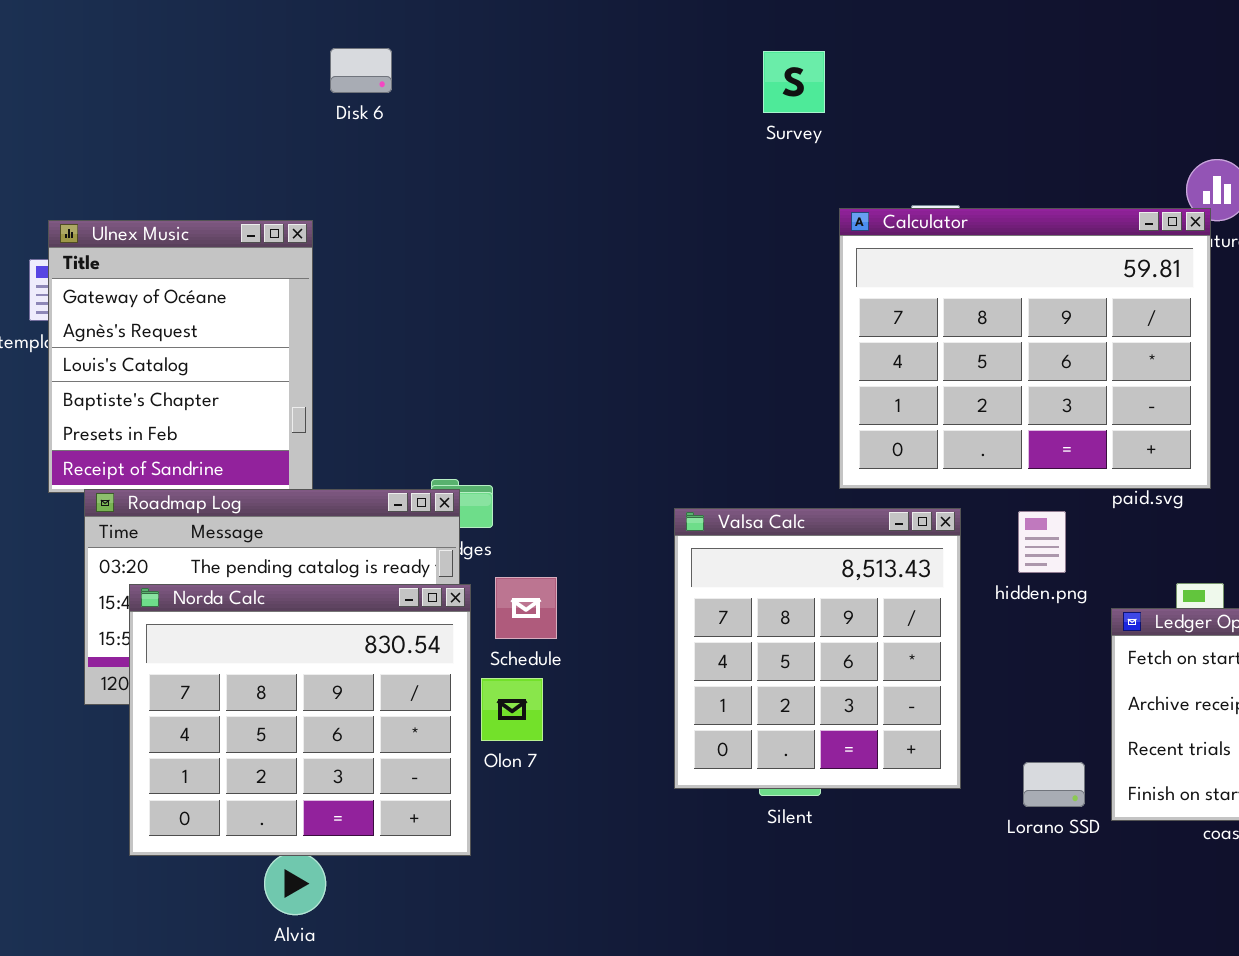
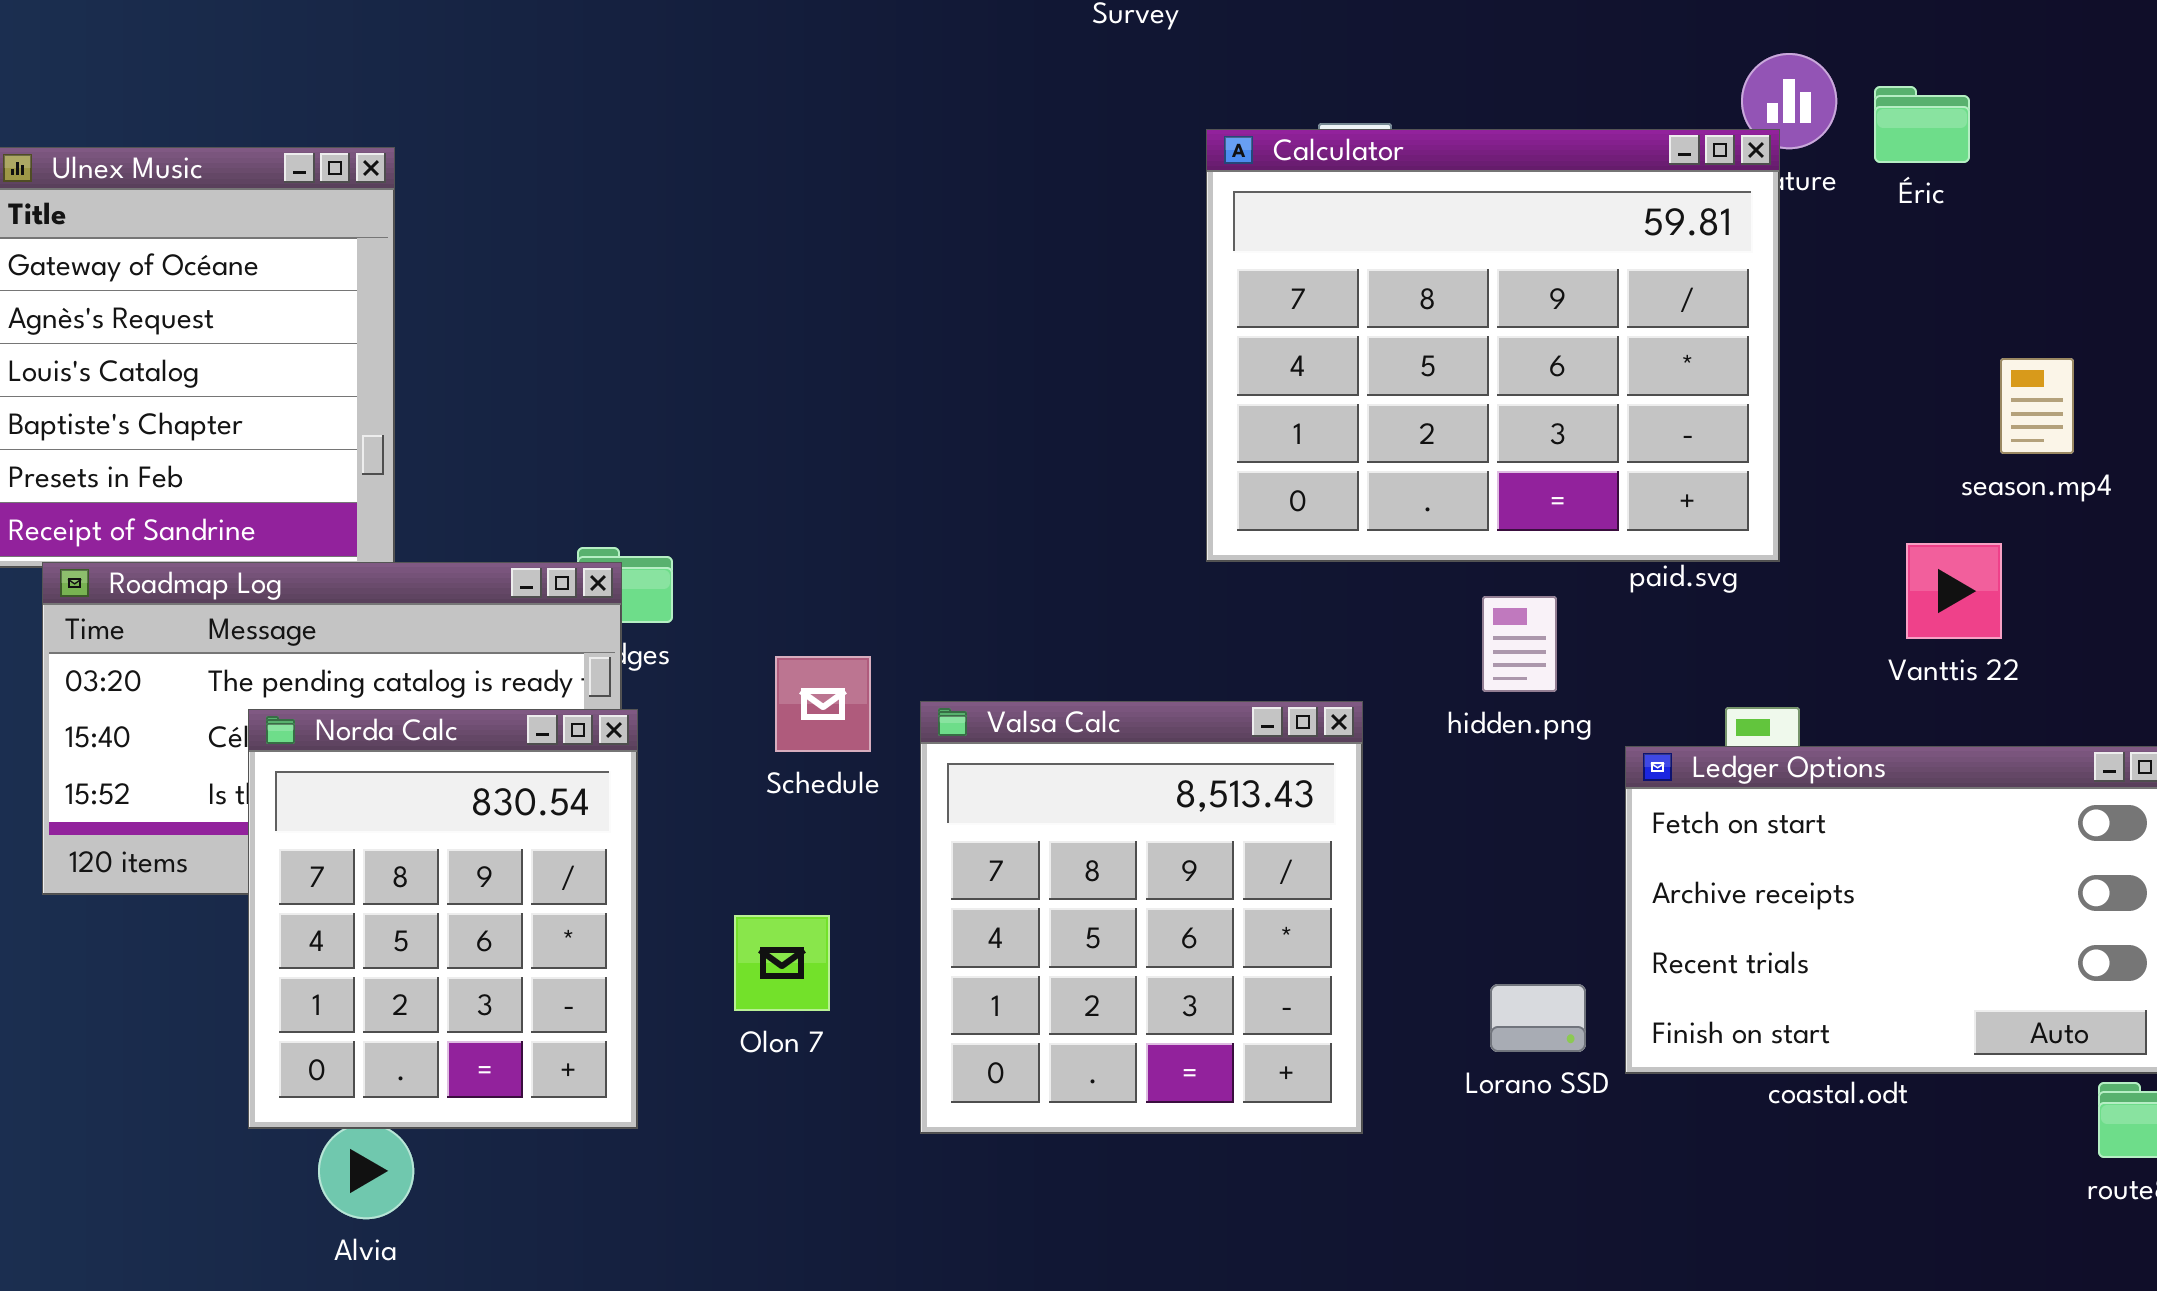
Valsa Calc: [674,508,961,789] -> [920,701,1363,1134], moved
Schedule: [495,577,557,639] -> [775,656,871,752], moved
Norda Calc: [129,584,471,856] -> [248,709,638,1129], resized
Olon 7: [481,678,543,741] -> [734,915,830,1011], moved

